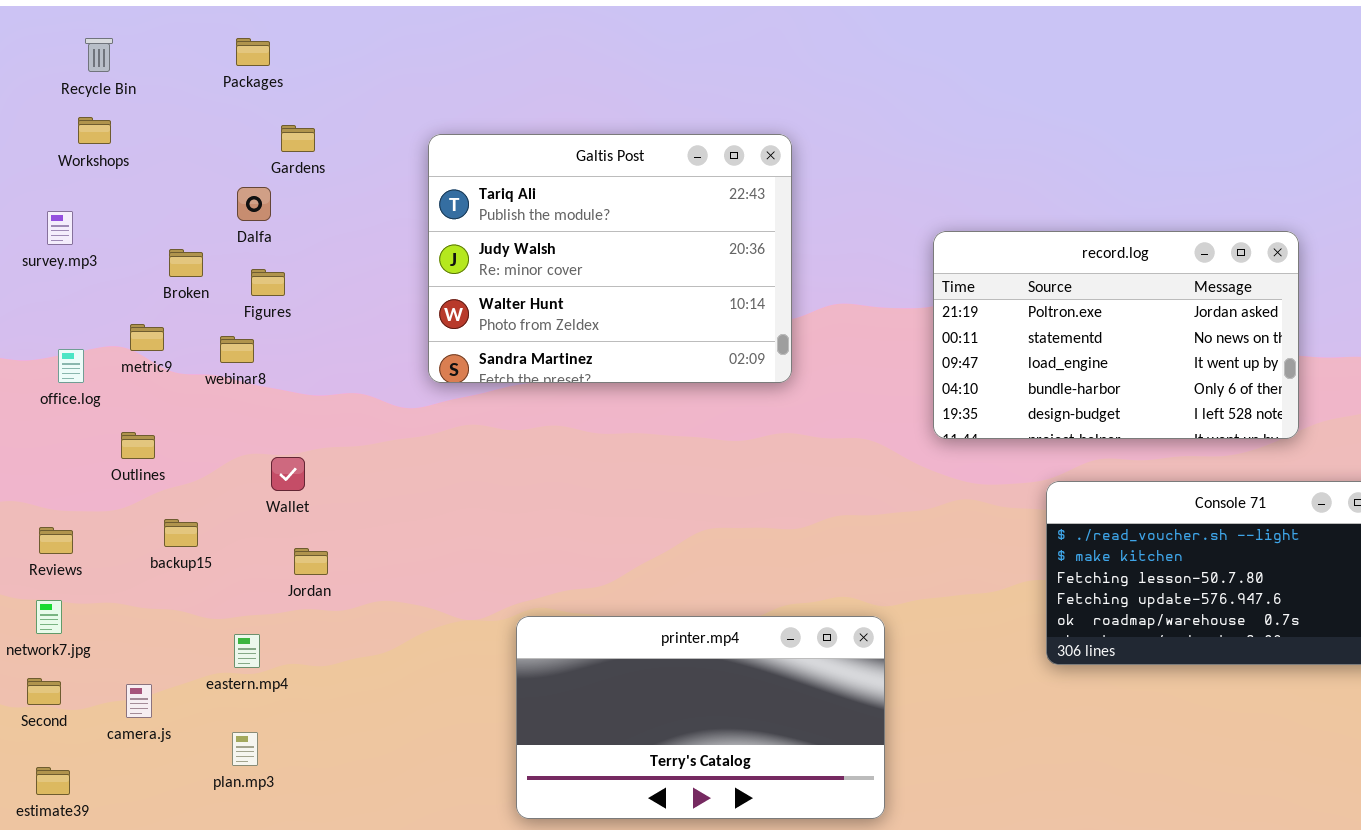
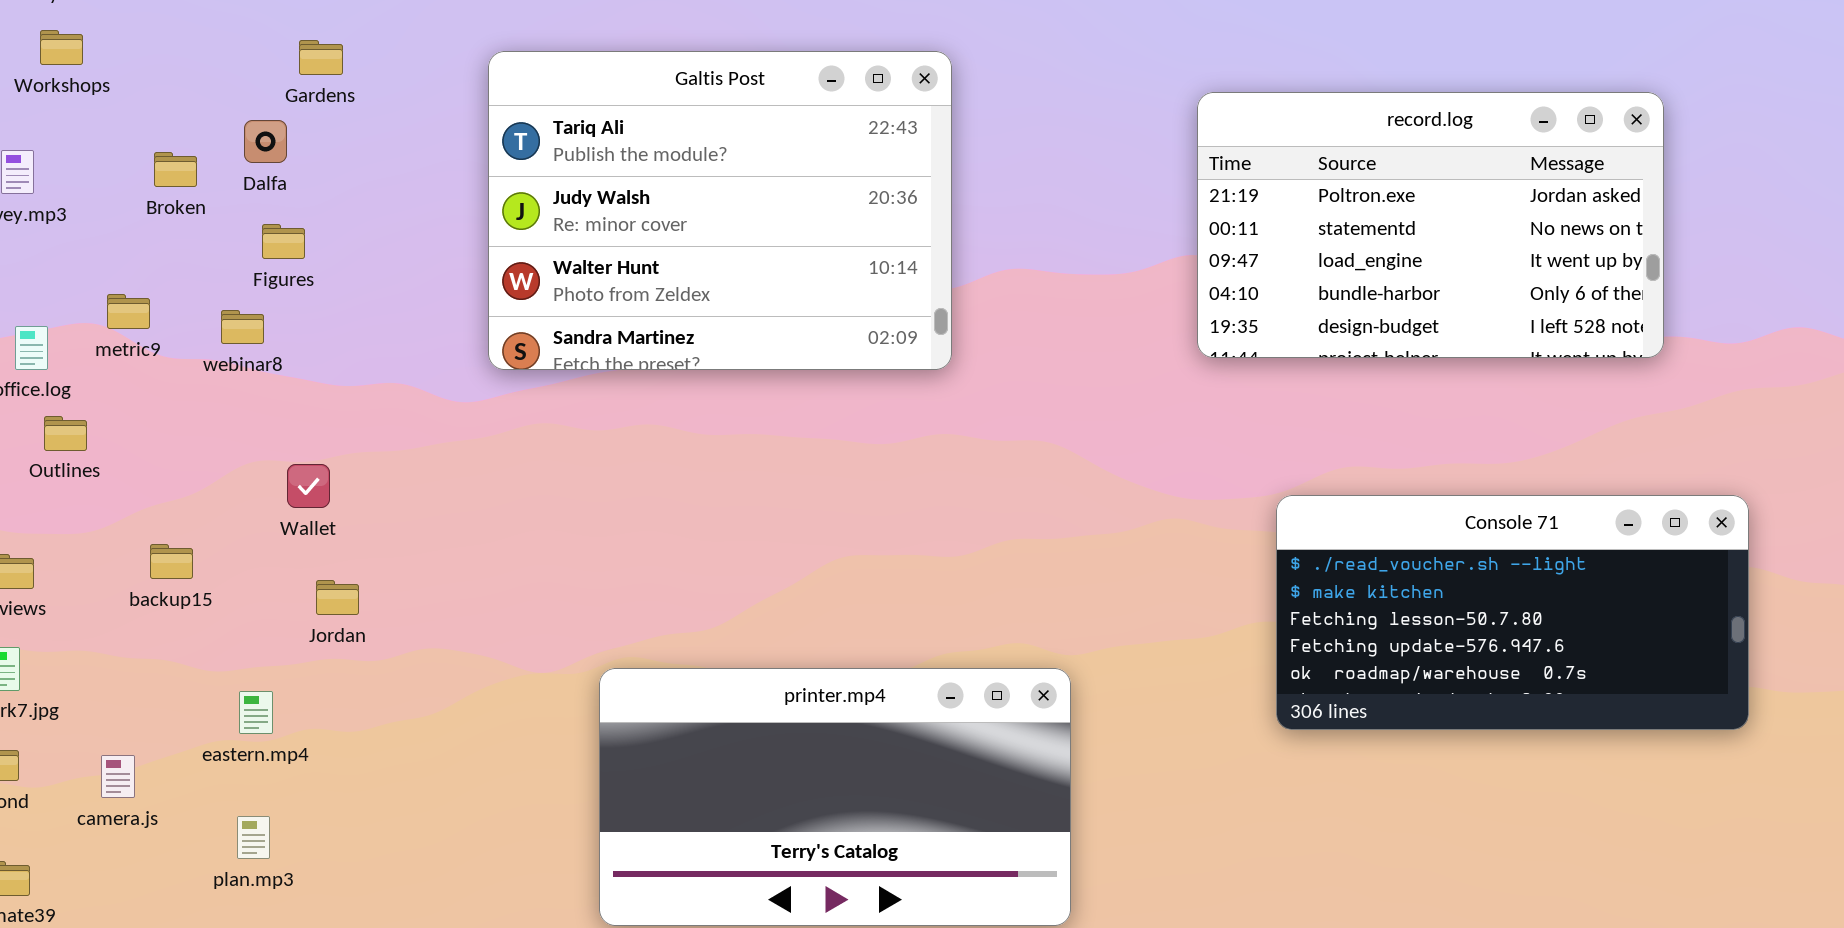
record.log: [933,231,1299,439] -> [1197,92,1664,358], moved
Broken: [169,249,203,277] -> [154,152,197,187], moved
Outlines: [121,432,155,459] -> [44,416,87,451], moved

